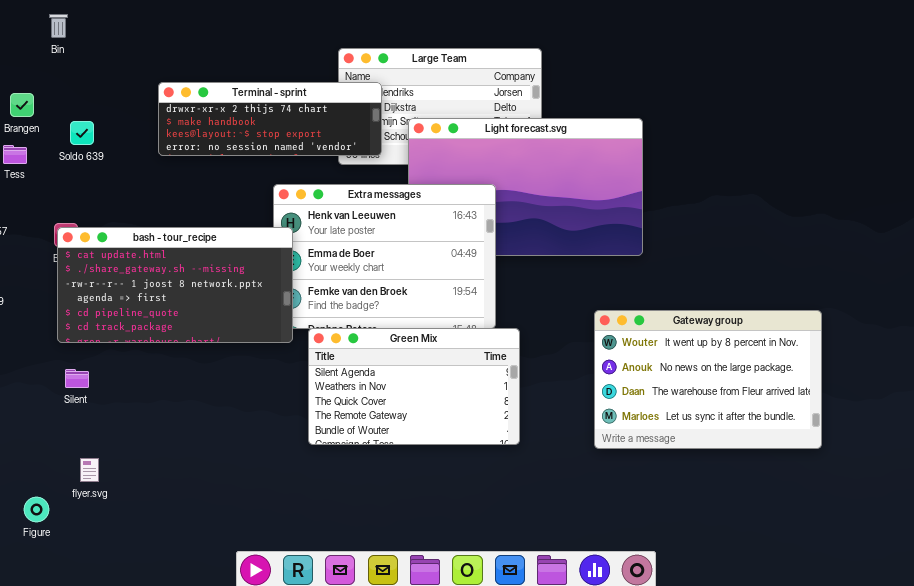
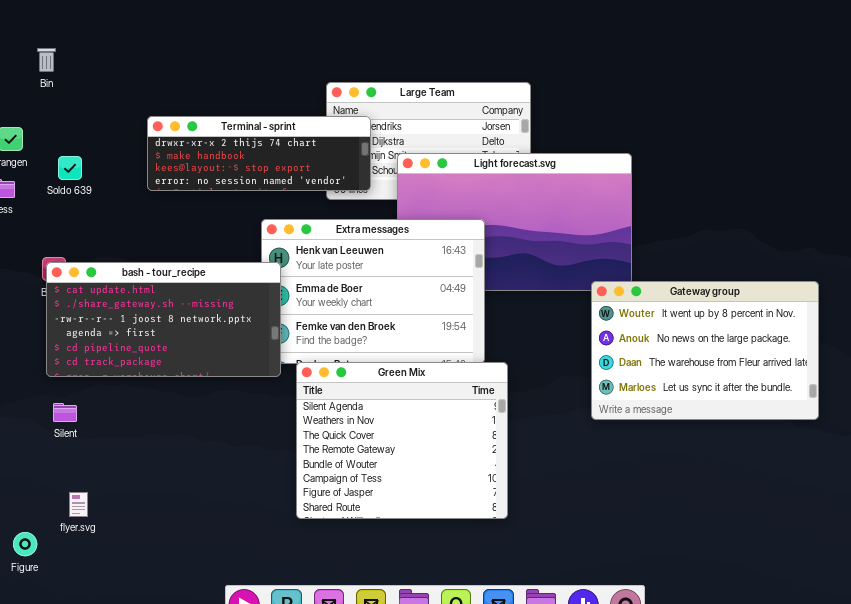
Gateway group: [594,310,822,449] -> [591,281,819,420], moved
Green Mix: [308,328,520,445] -> [296,362,508,519], resized

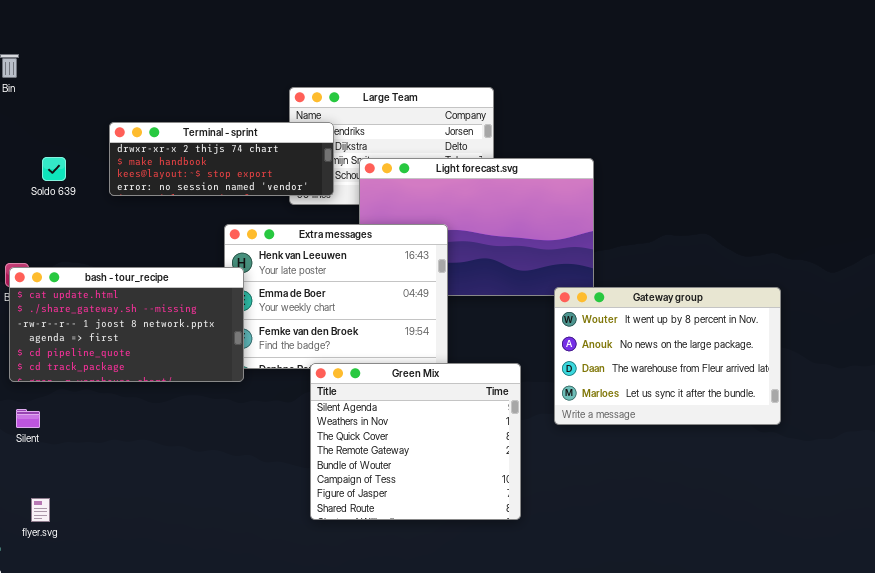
Soldo 639: [58,156,82,180] -> [42,157,66,181], moved
Green Mix: [296,362,508,519] -> [310,363,521,520], moved

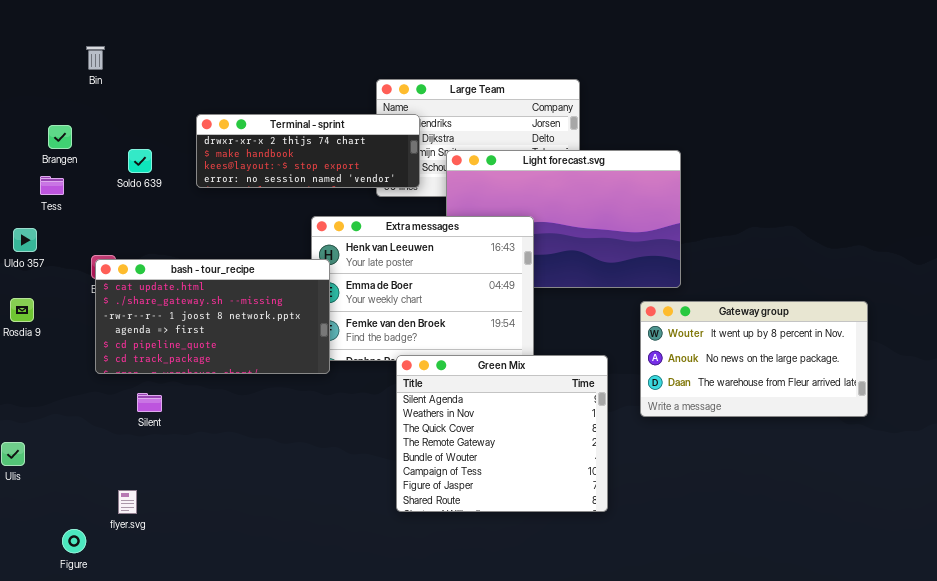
Gateway group: [554,287,781,425] -> [640,301,868,417], resized
Silent: [16,409,40,428] -> [137,393,162,412], moved

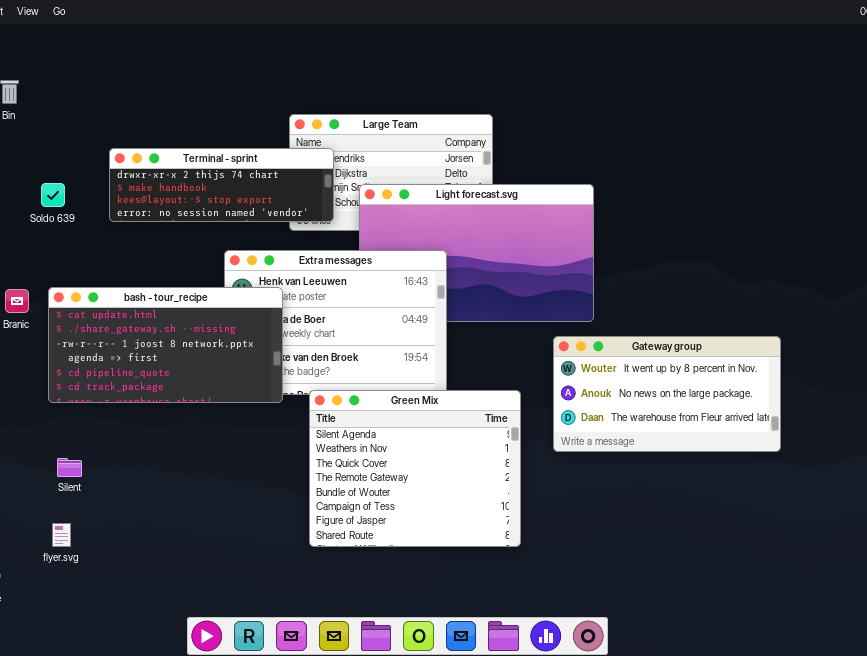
bash - tour_recipe: [95,259,330,374] -> [48,287,283,403], moved
Silent: [137,393,162,412] -> [57,458,82,477], moved
flyer.svg: [118,490,137,514] -> [52,523,71,547], moved

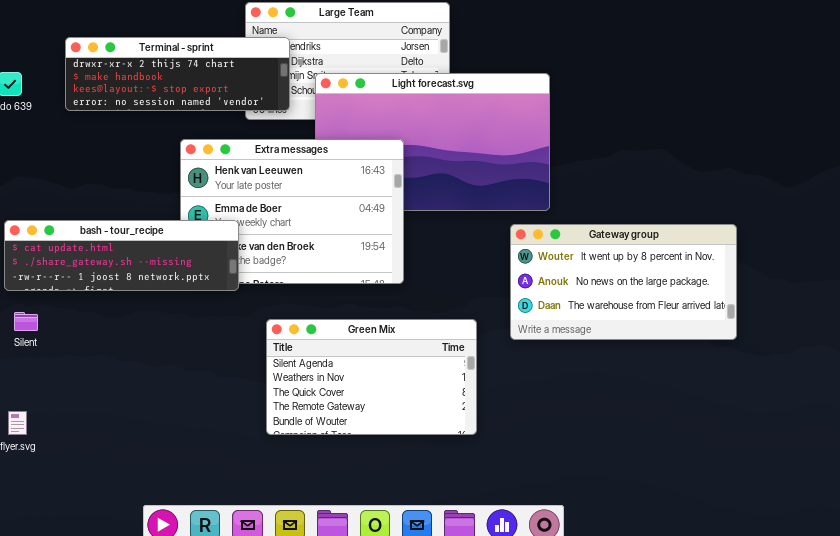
bash - tour_recipe: [48,287,283,403] -> [4,220,239,291], resized
Green Mix: [309,390,521,547] -> [266,319,477,435], resized
Silent: [57,458,82,477] -> [14,312,38,331], moved

